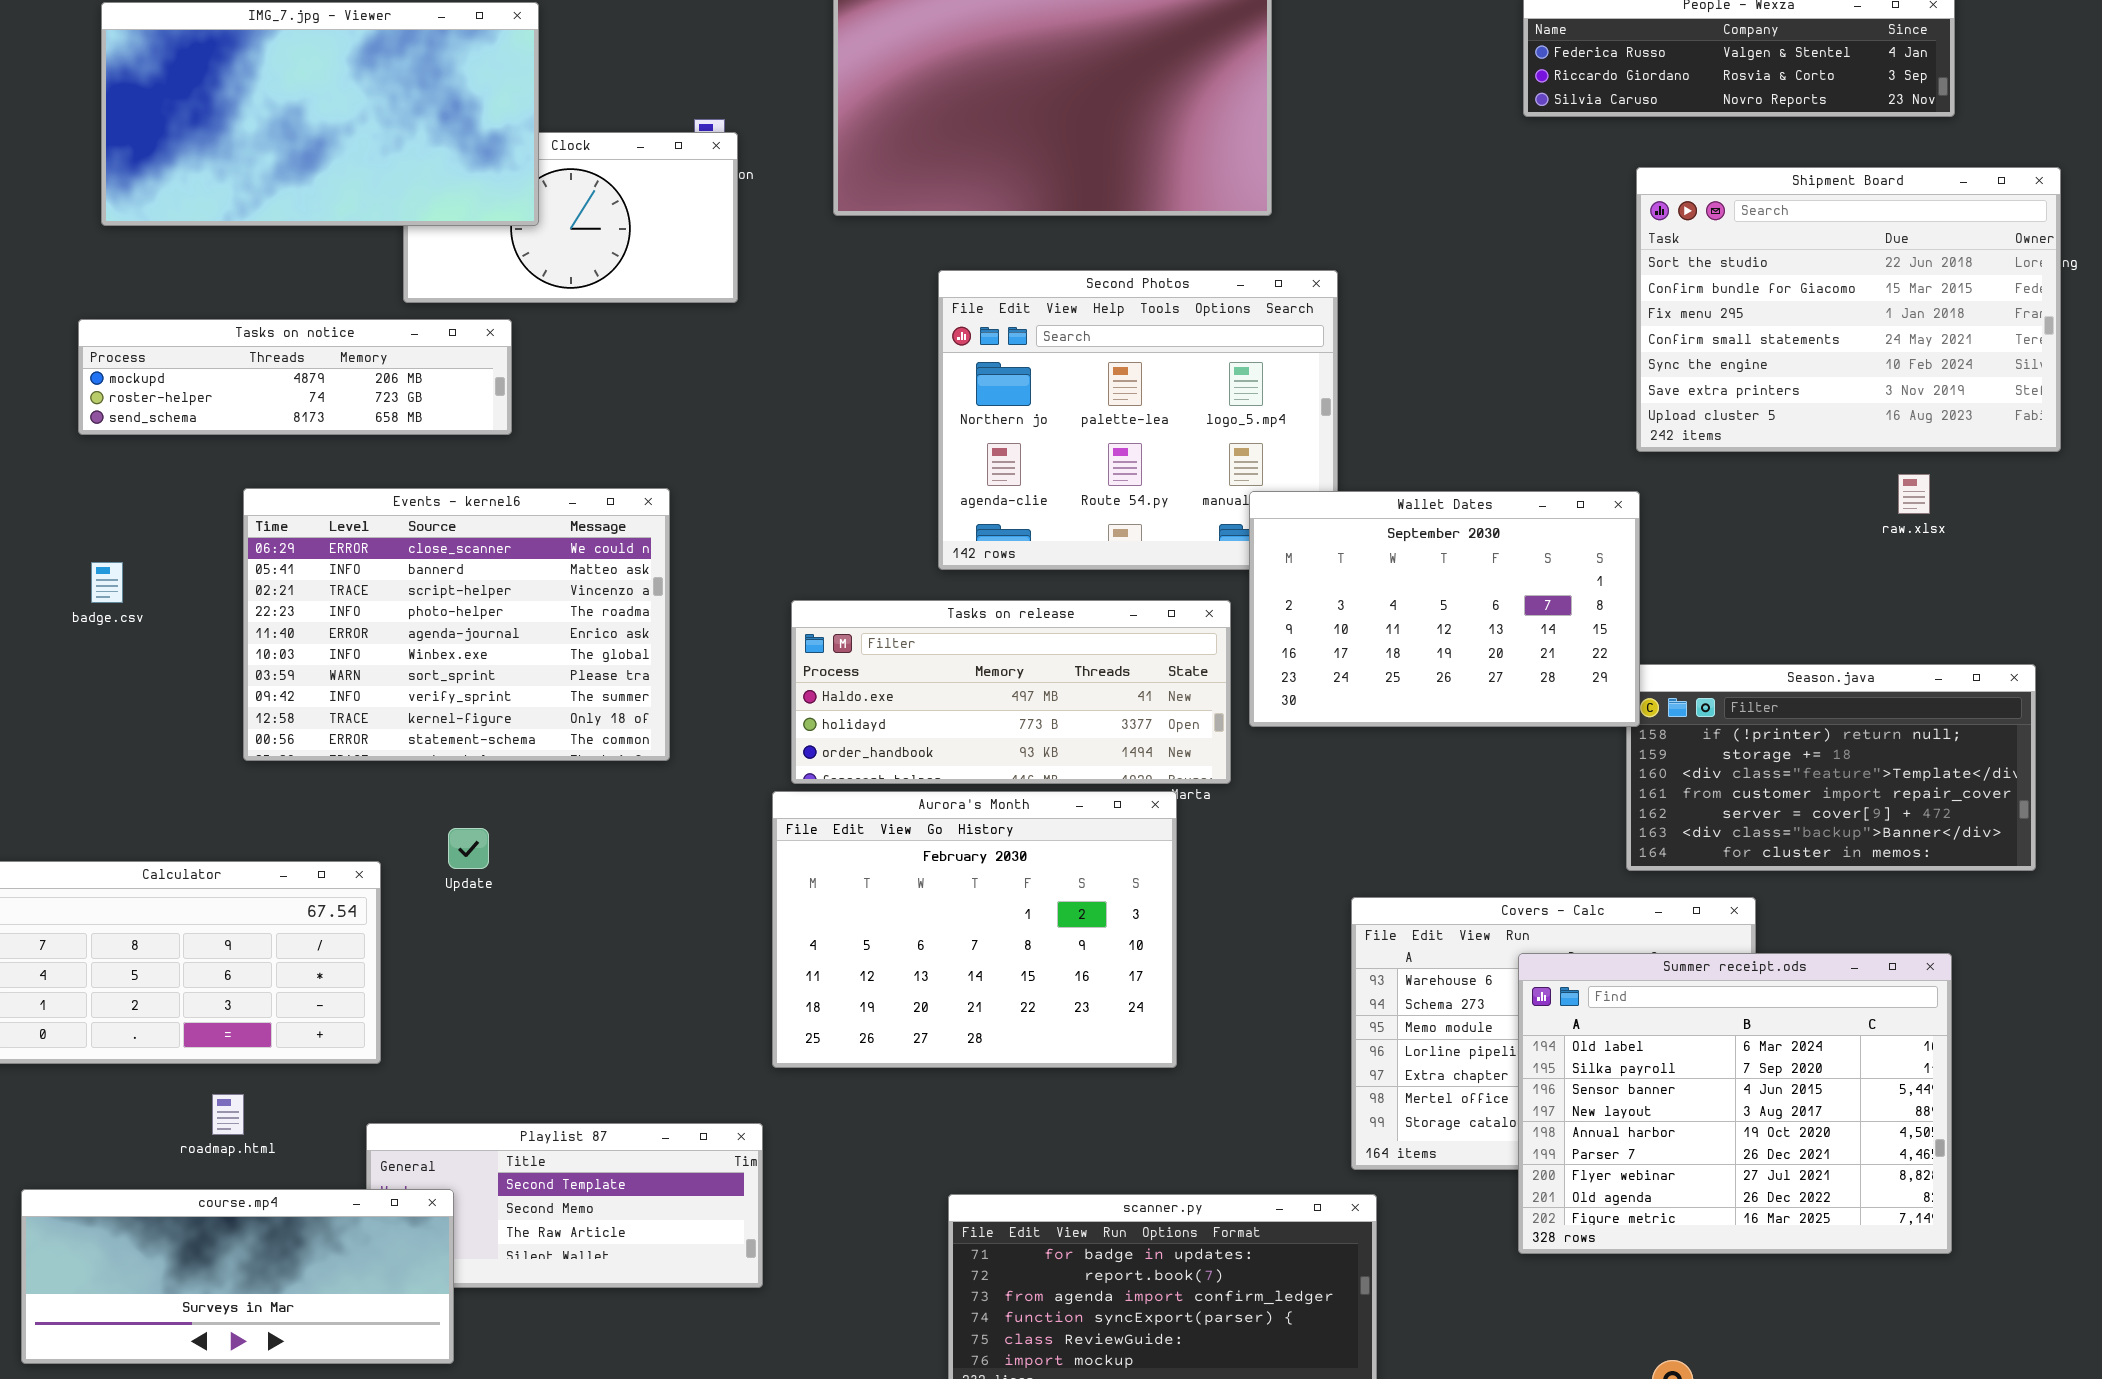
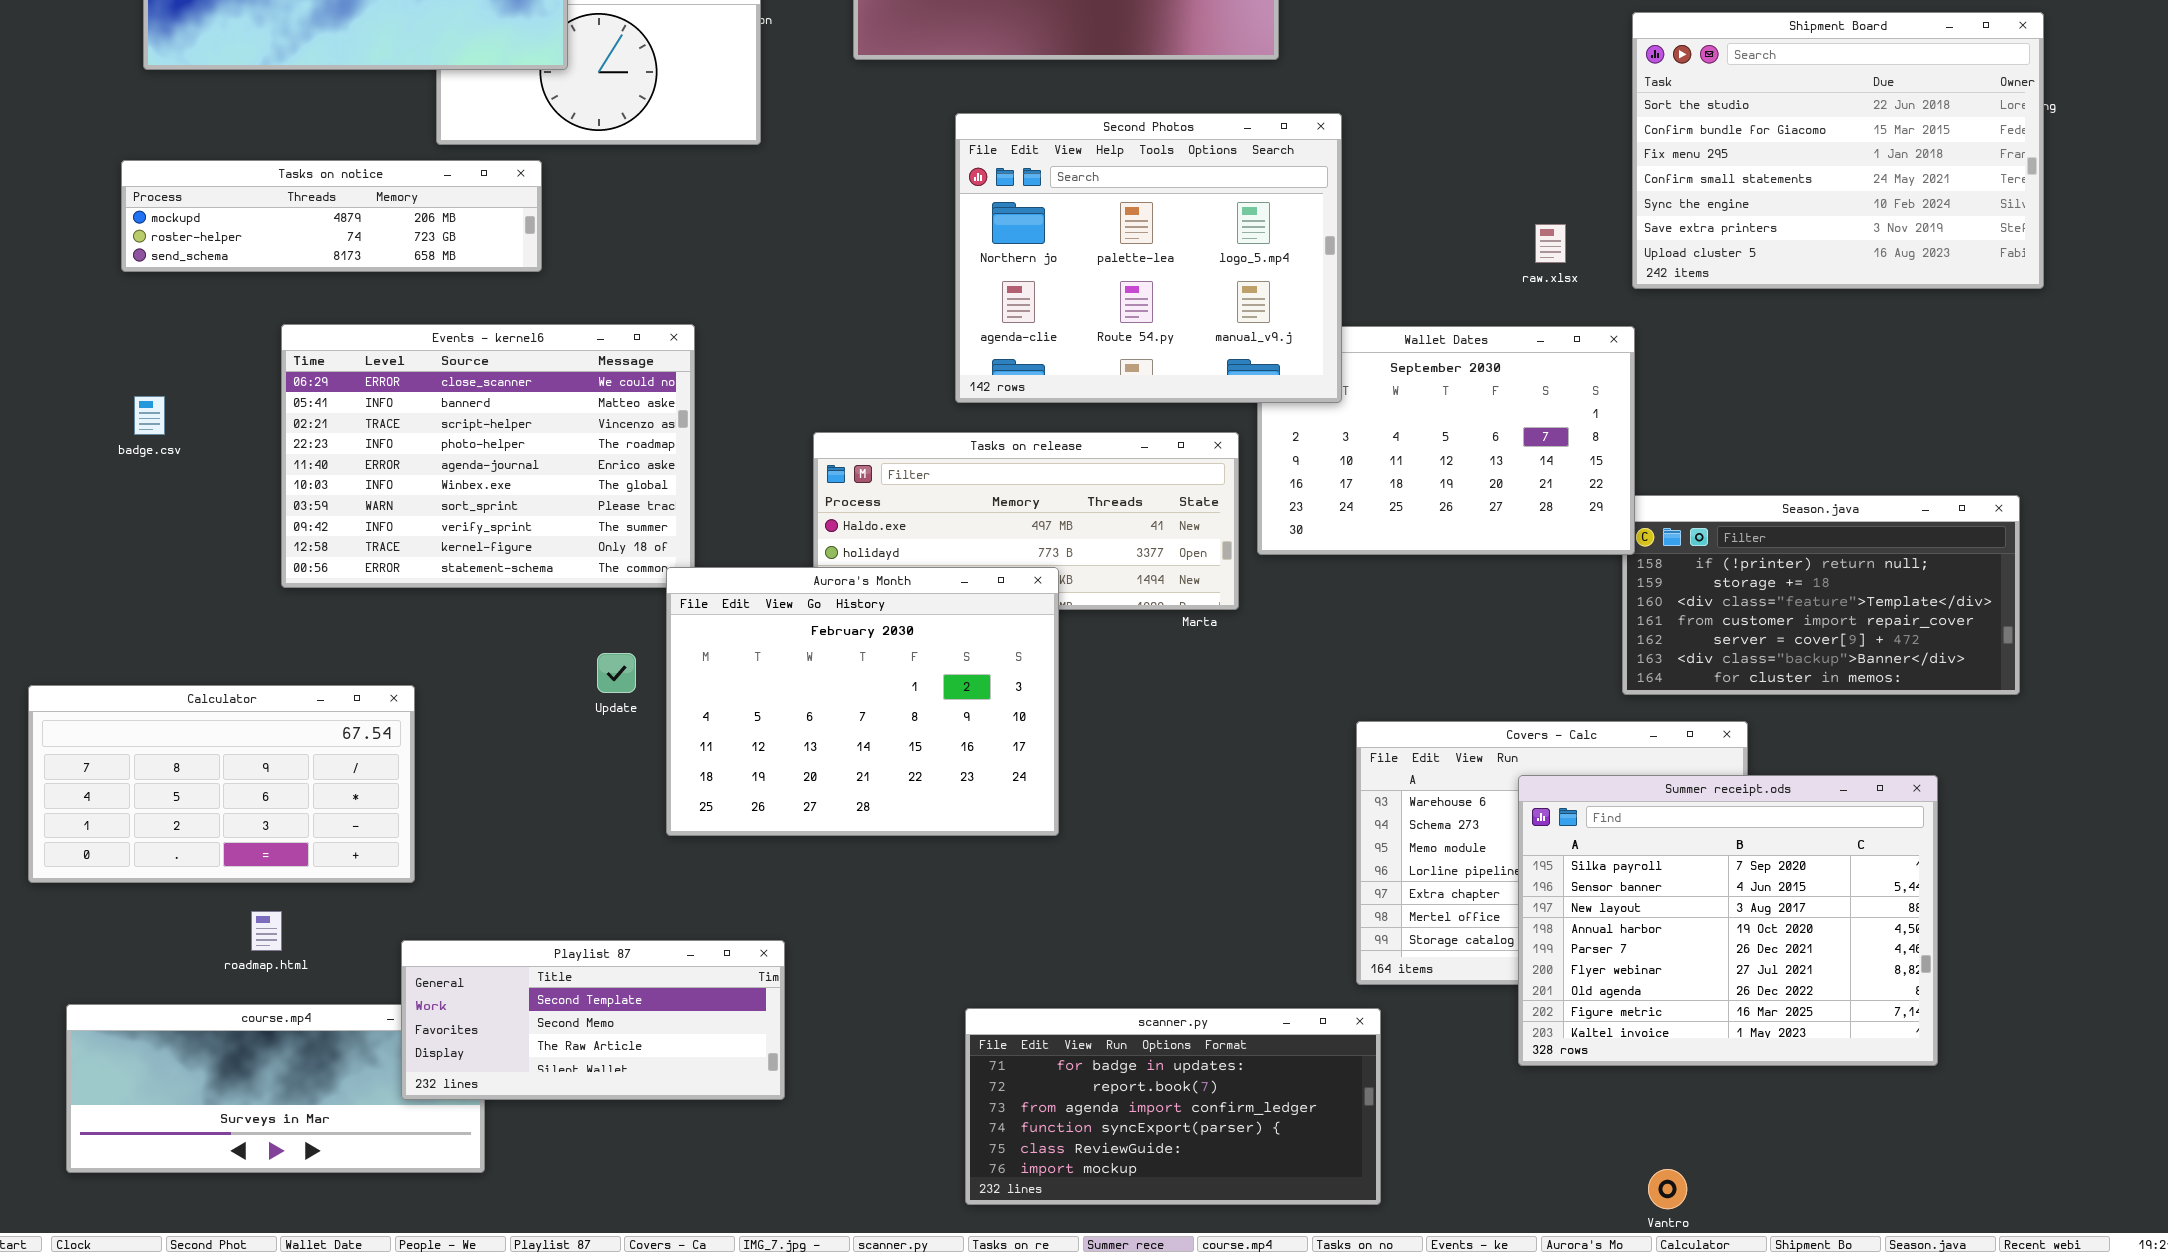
Second Photos: [938,270,1338,570] -> [955,113,1342,403], raised
raw.xlsx: [1898,474,1930,514] -> [1535,224,1566,263], moved
Aurora's Month: [772,791,1177,1068] -> [666,567,1059,836], moved
Update: [448,828,489,869] -> [597,653,636,693], moved
Summer receipt.ods: [1518,953,1952,1254] -> [1518,775,1938,1066], scrolled down 1 row
Playlist 87: [366,1123,763,1288] -> [401,940,785,1100], raised

